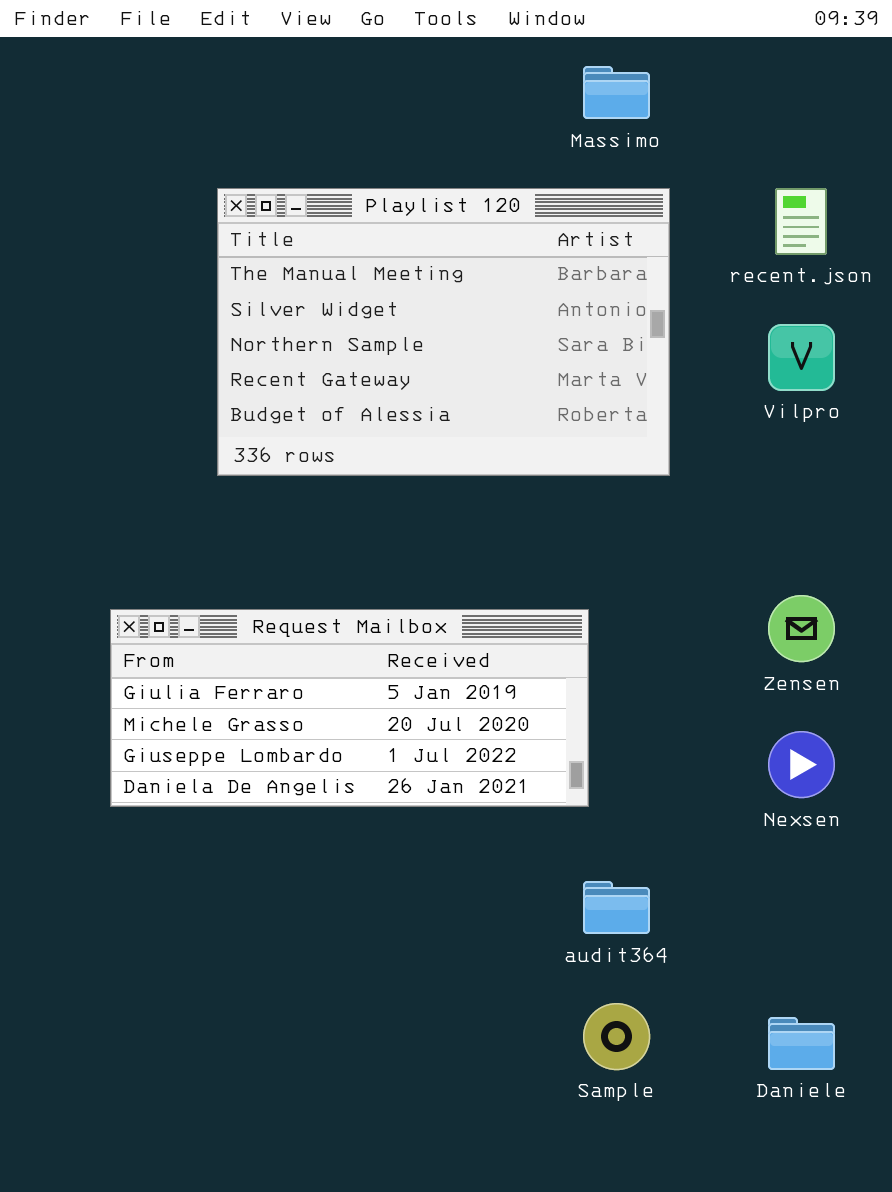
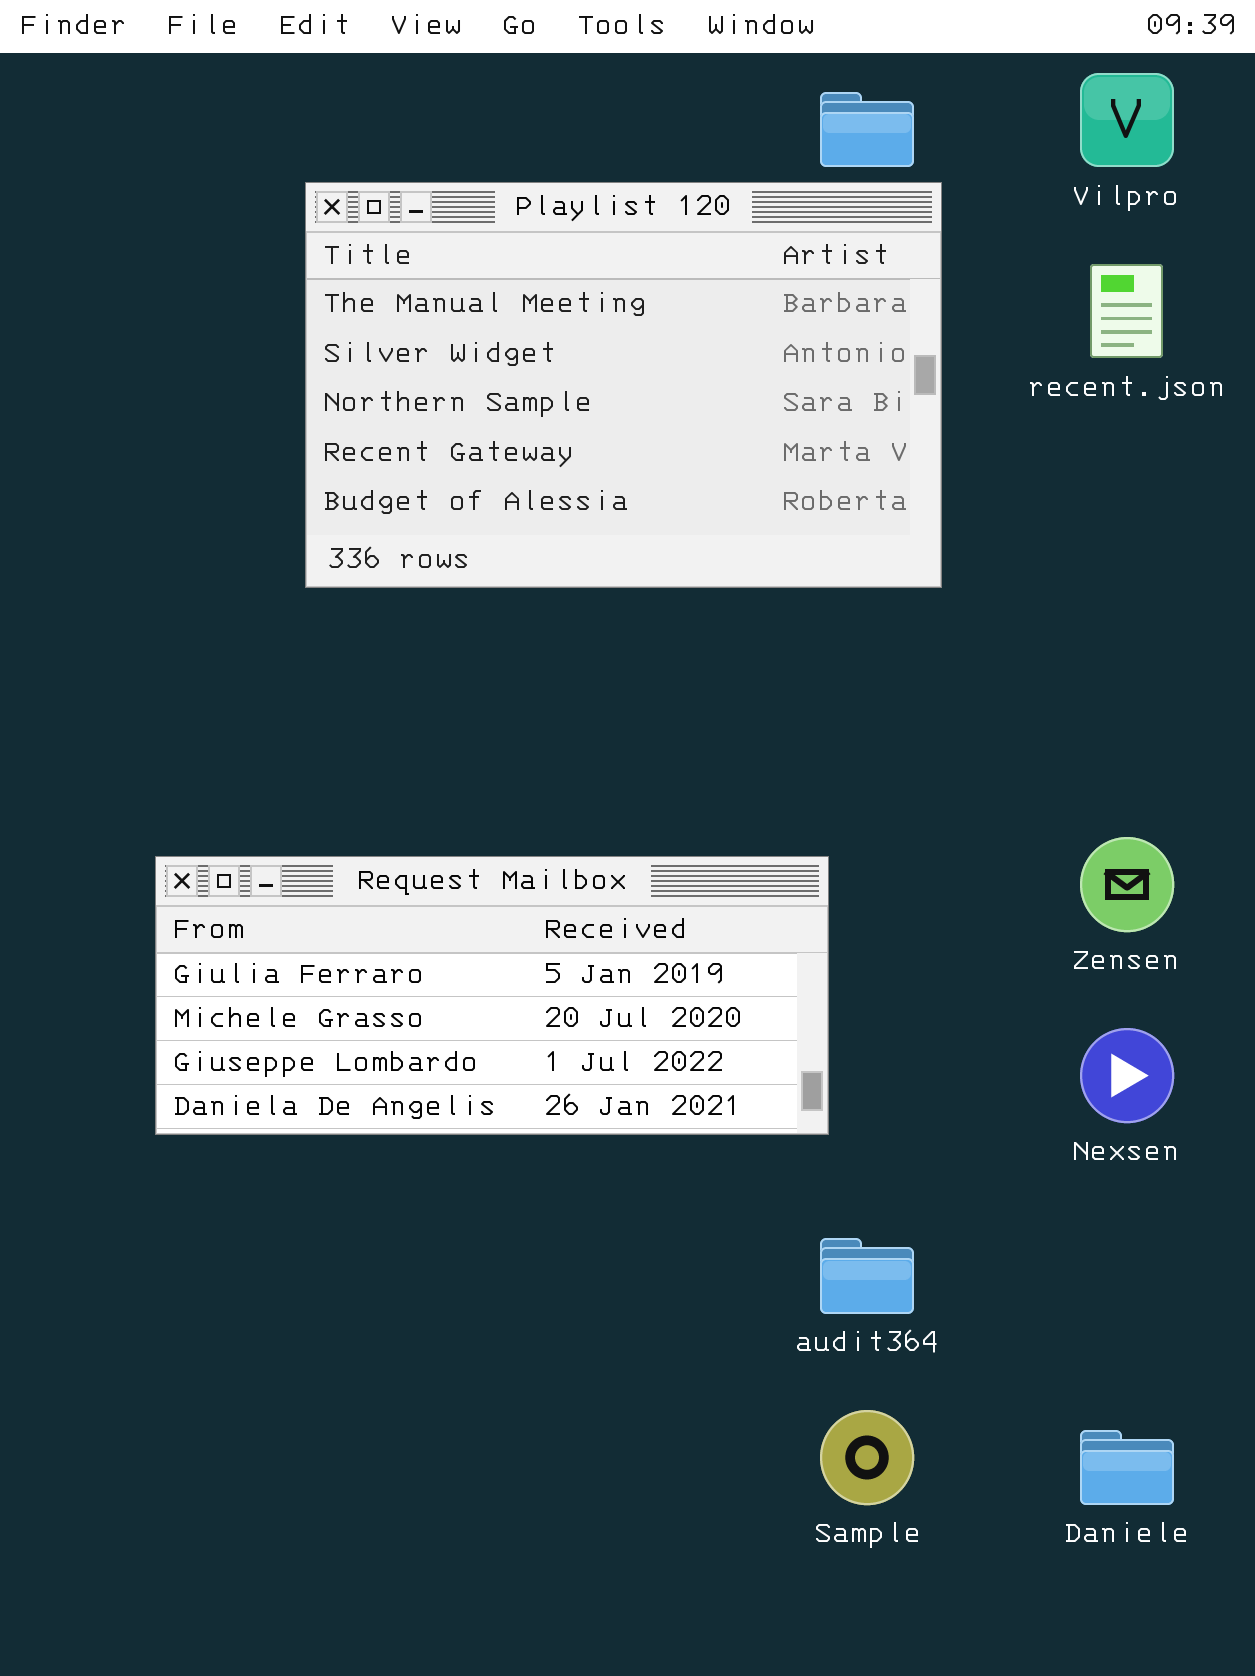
Playlist 120: [217,188,670,476] -> [305,182,942,588], moved
Vilpro: [768,324,835,391] -> [1080,73,1174,167], moved

